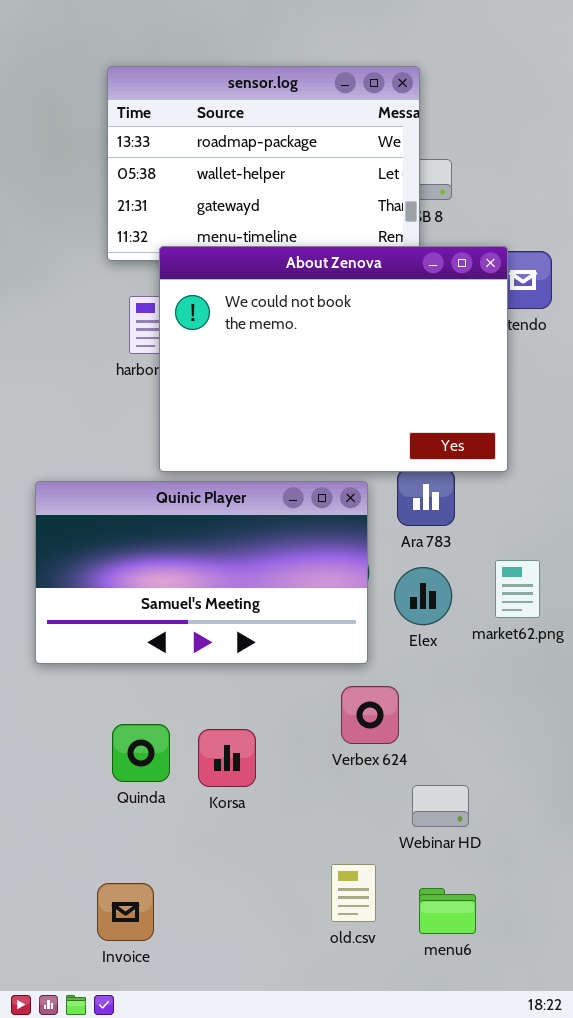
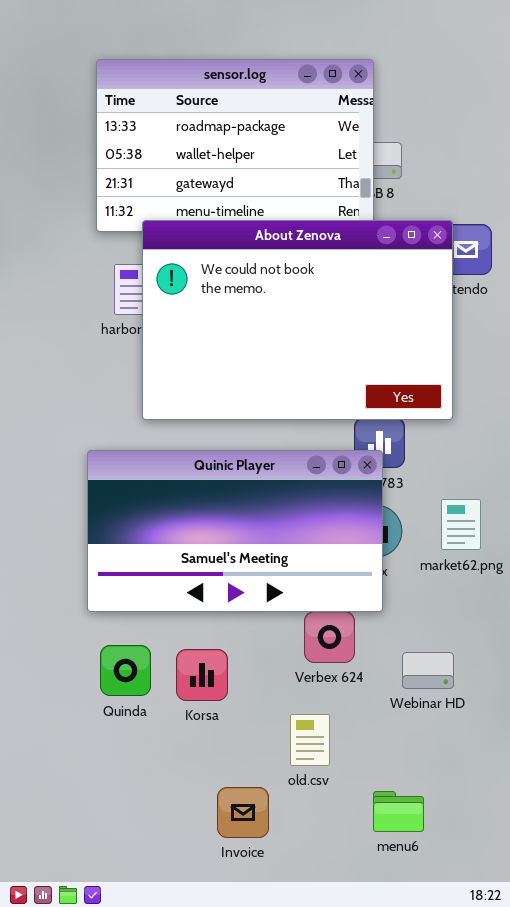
Quinic Player: [35,481,368,664] -> [87,450,383,612], moved
Webinar HD: [412,785,469,827] -> [402,652,454,689], moved
old.csv: [331,864,376,922] -> [290,714,330,766], moved
Invoice: [97,883,154,941] -> [217,787,269,838], moved

